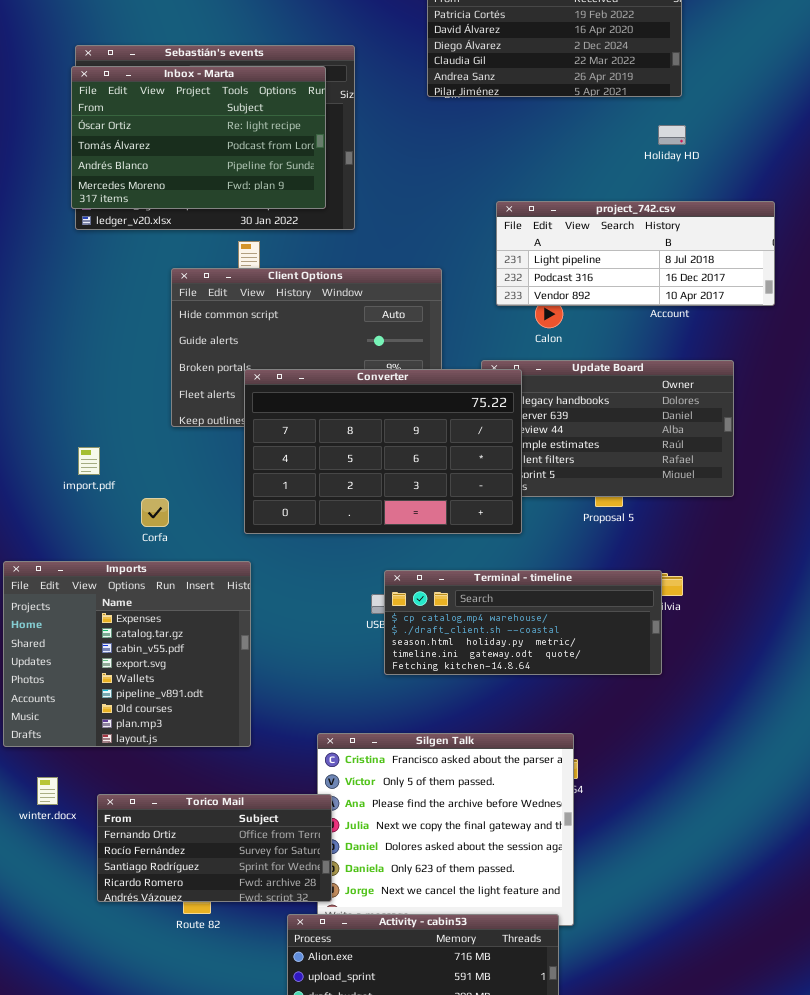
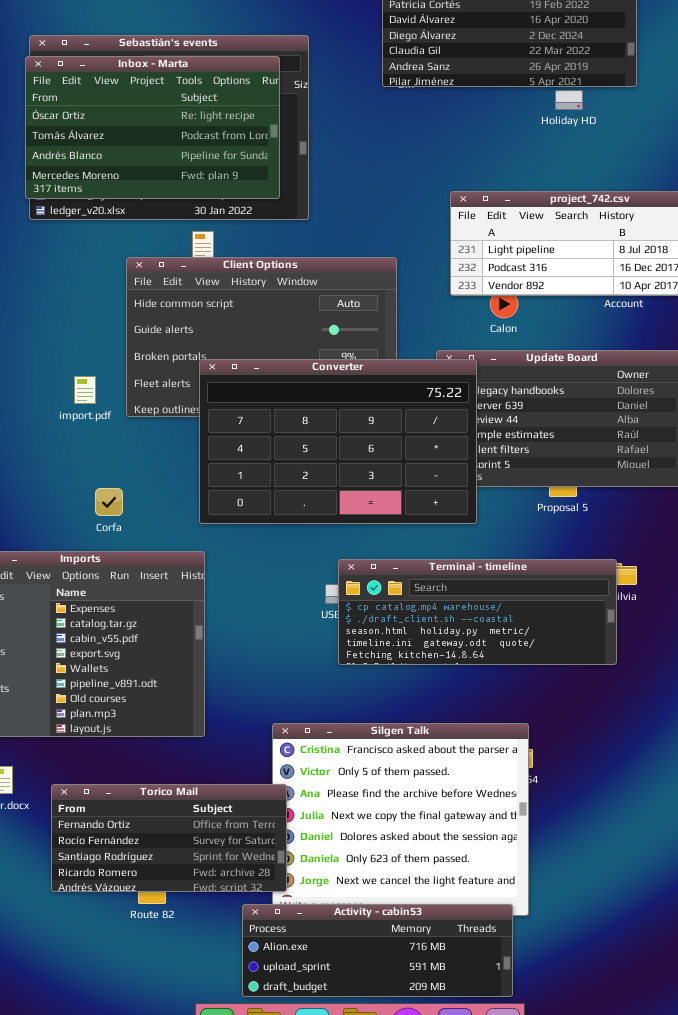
Holiday HD: [658,125,686,145] -> [555,90,583,110], moved
import.pdf: [78,447,100,475] -> [74,376,96,404], moved

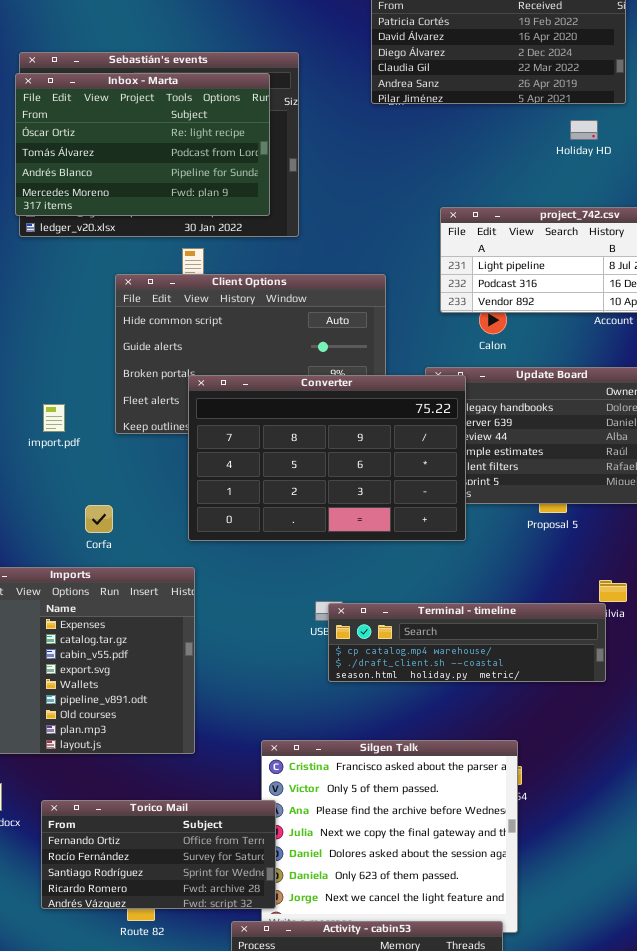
Holiday HD: [555,90,583,110] -> [570,120,598,140], moved
import.pdf: [74,376,96,404] -> [43,404,65,432], moved
Terminal - timeline: [338,559,617,665] -> [328,603,606,682], resized

